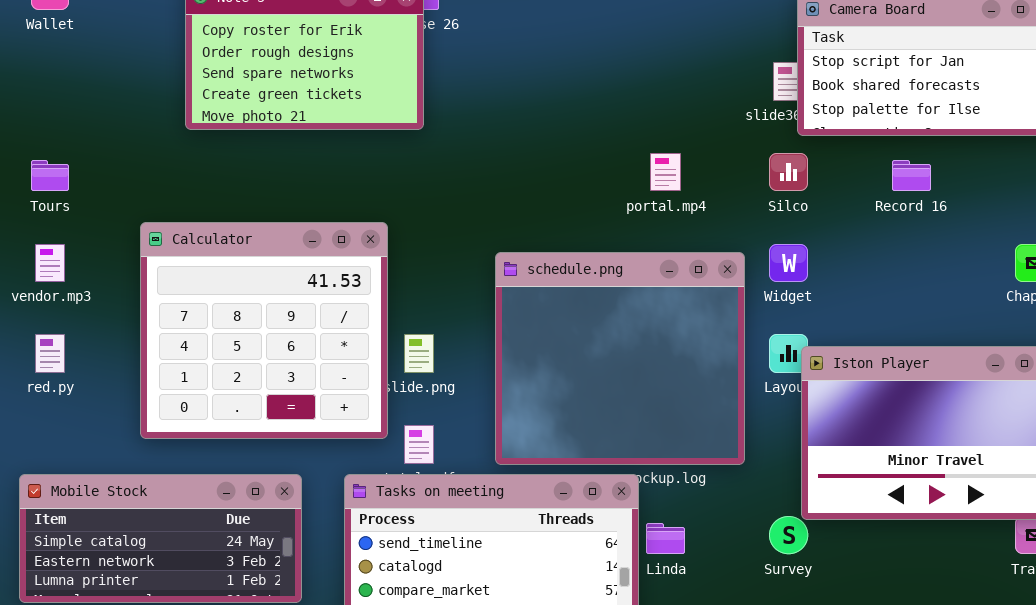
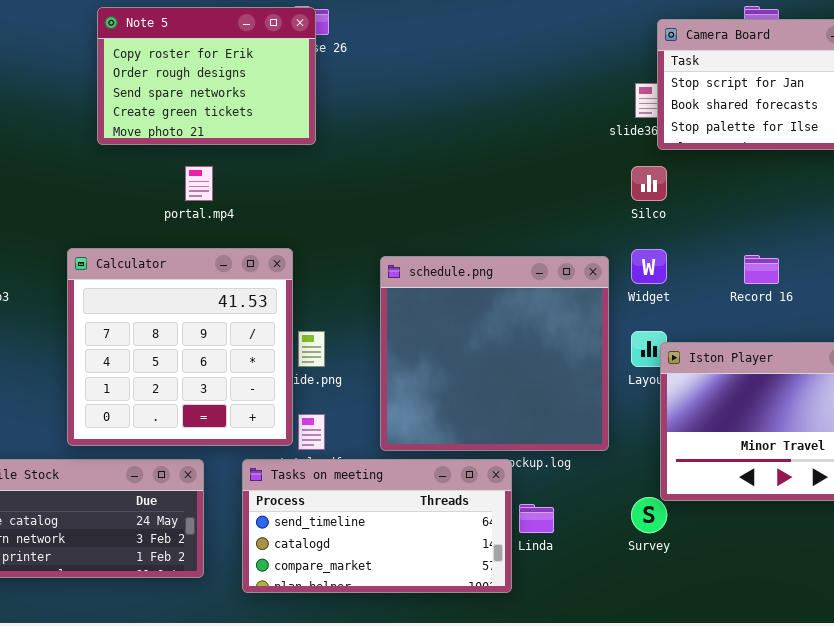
portal.mp4: [650,153,681,191] -> [185,166,213,201], moved
Record 16: [892,160,931,191] -> [744,255,779,284], moved
Calculator: [140,222,388,439] -> [67,248,293,446], moved

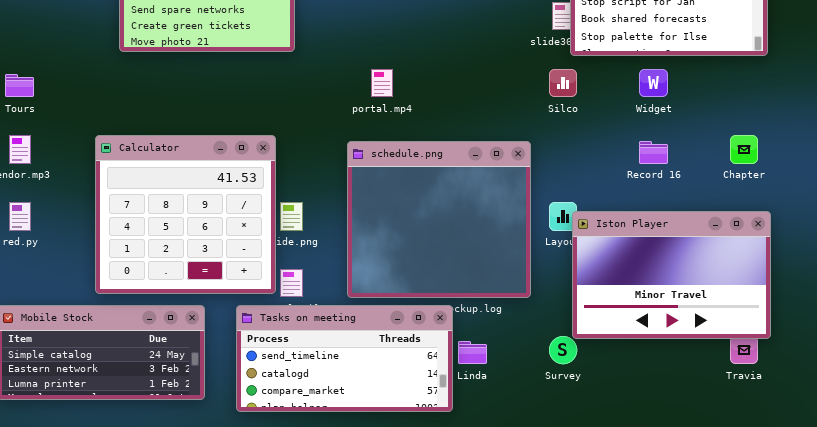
portal.mp4: [185,166,213,201] -> [371,69,393,97], moved
Widget: [631,249,667,284] -> [639,69,668,97], moved

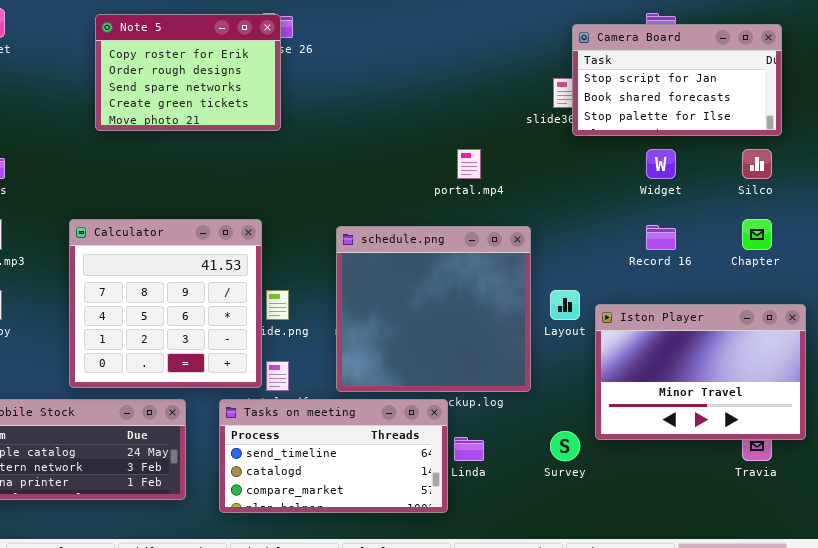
portal.mp4: [371,69,393,97] -> [457,149,481,179], moved
Silco: [549,69,577,97] -> [742,149,772,179], moved
Iston Player: [572,211,771,339] -> [595,304,806,440], moved

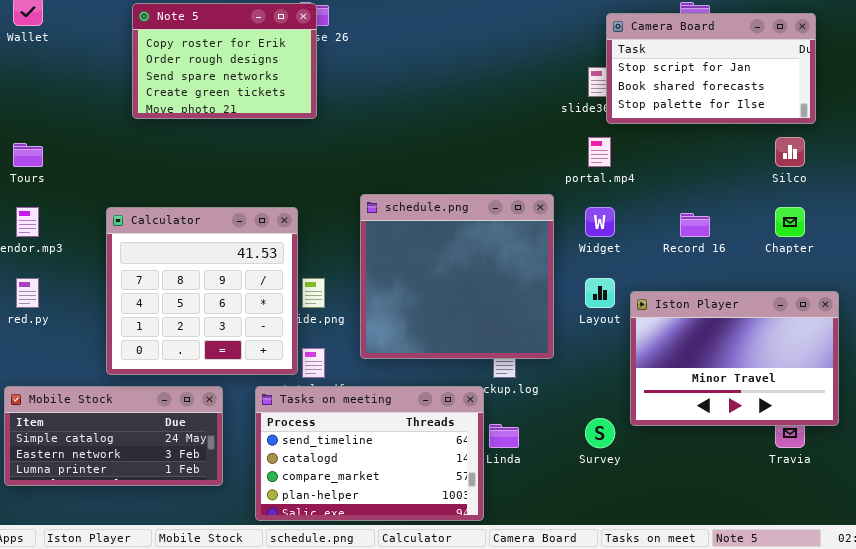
portal.mp4: [457,149,481,179] -> [588,137,611,167], moved
Widget: [646,149,676,179] -> [585,207,615,237], moved
schedule.png: [336,226,531,392] -> [360,194,554,359], moved
Tasks on meeting: [219,399,448,513] -> [255,386,484,521], resized

